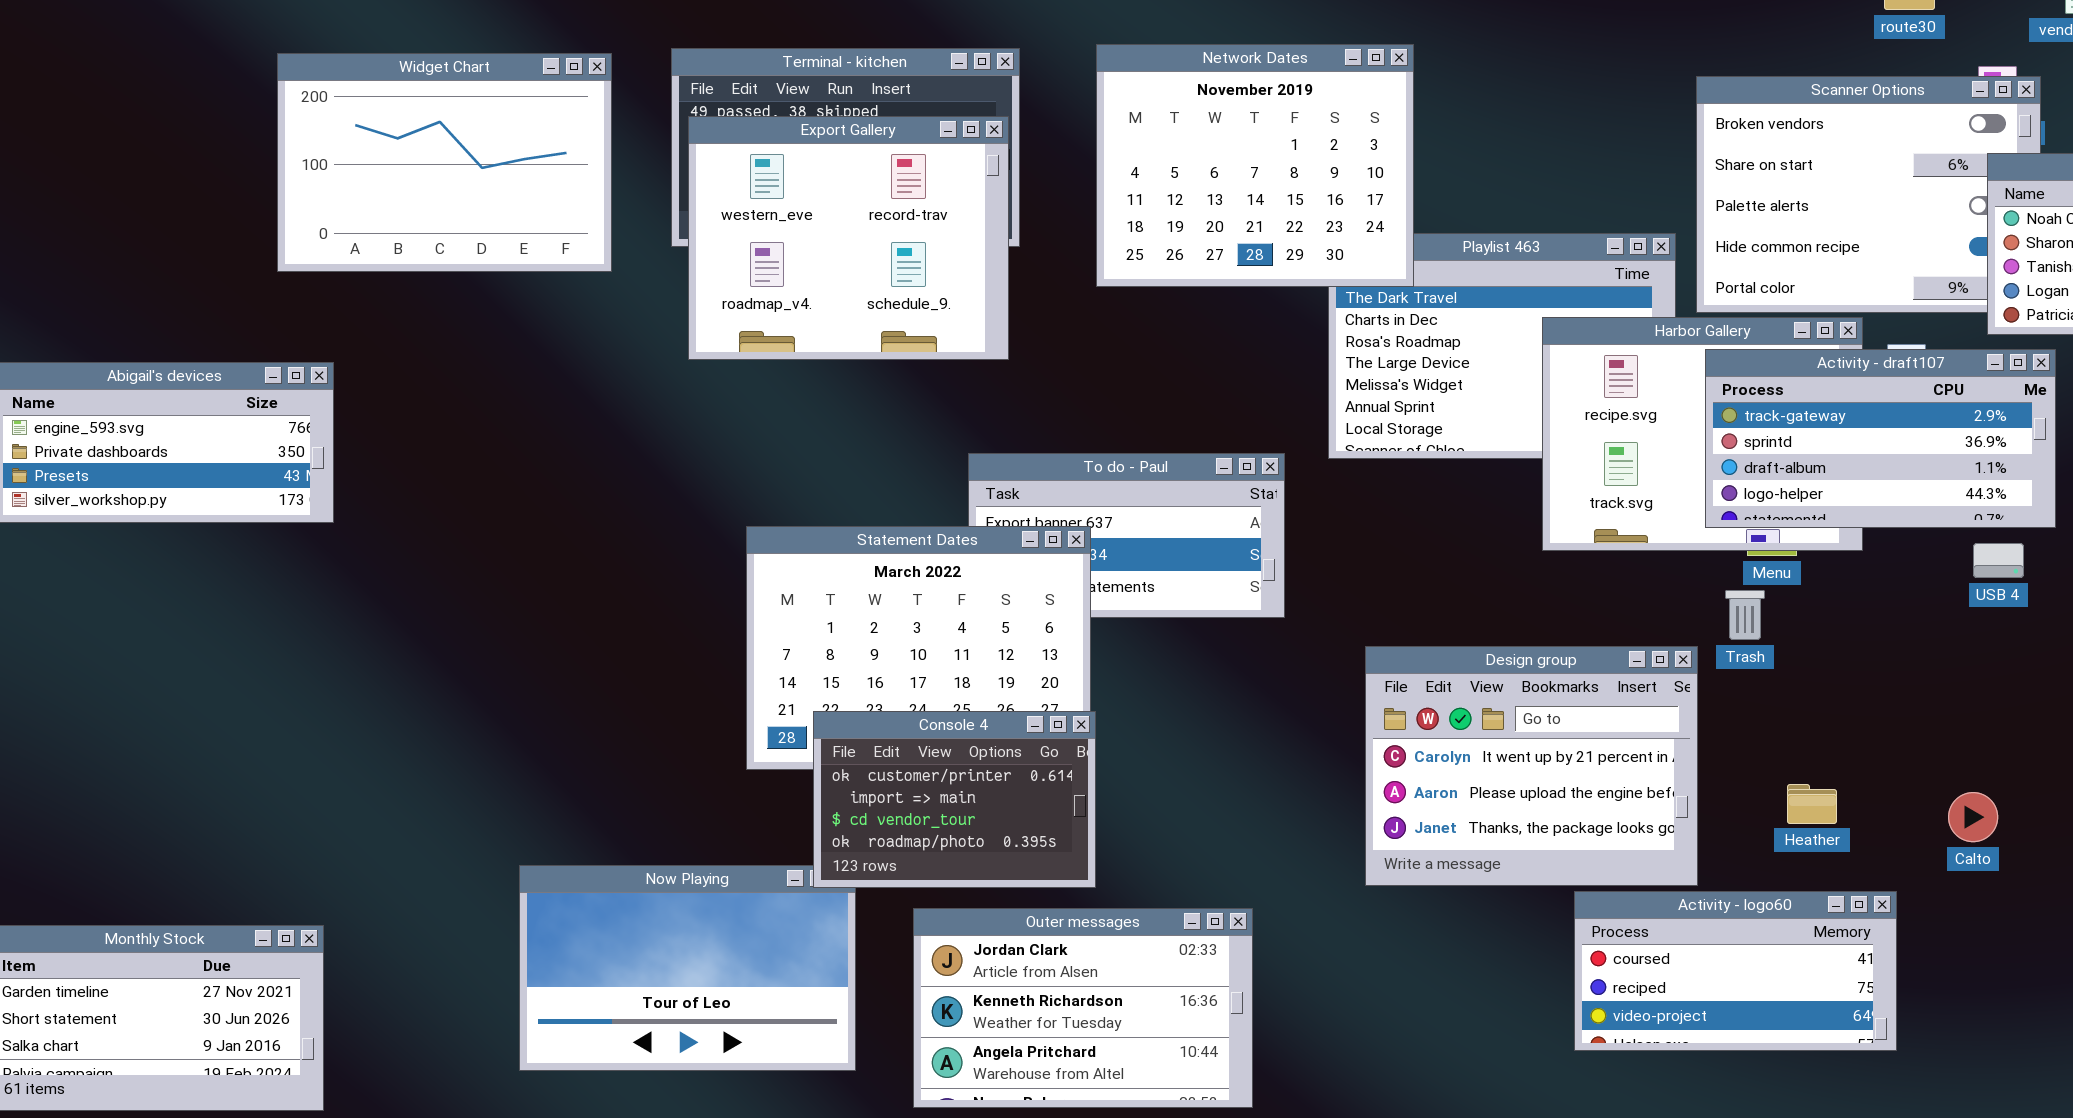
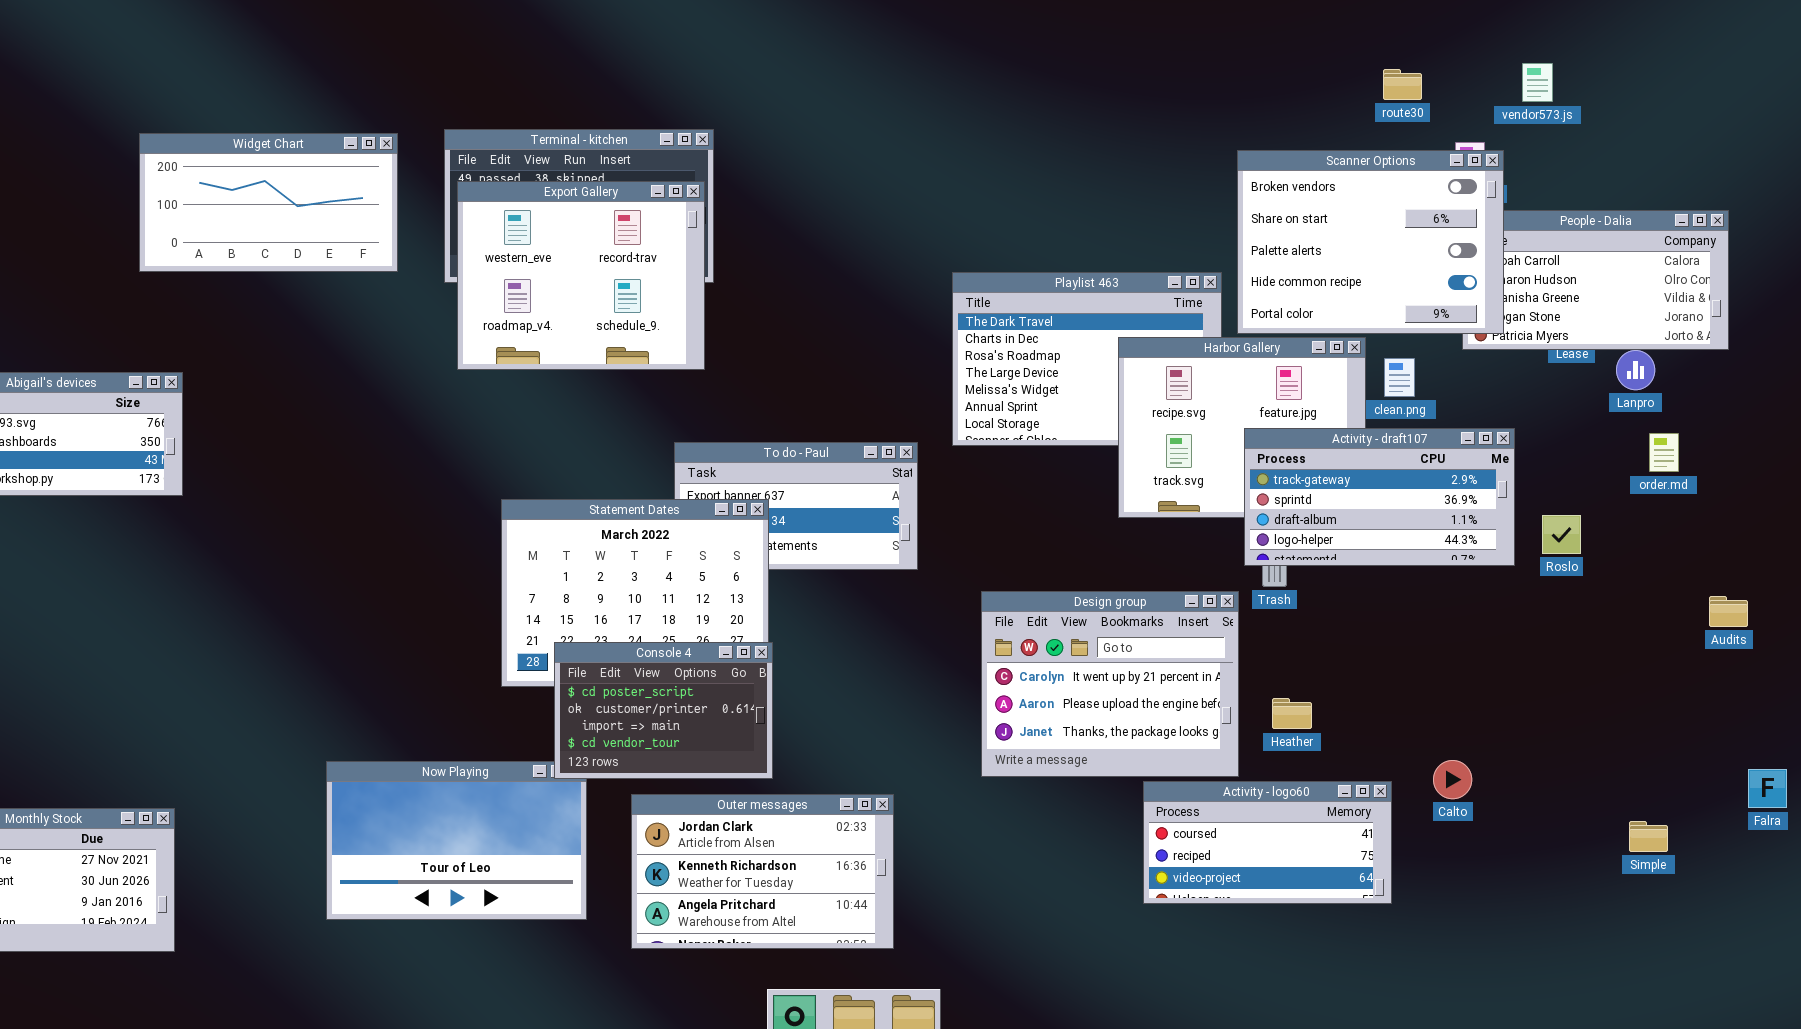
Network Dates: [1096,44,1414,287] -> none, closed
Widget Chart: [277,53,612,272] -> [139,133,398,272], resized
Scanner Options: [1696,76,2041,313] -> [1237,150,1504,334], raised
Activity - draft107: [1705,349,2056,528] -> [1244,428,1515,566], moved
Console 4: [813,711,1096,888] -> [554,642,773,779], scrolled up 1 row
Heather: [1787,784,1837,824] -> [1272,698,1312,729], moved
Calto: [1948,792,1998,842] -> [1433,760,1472,799], moved

